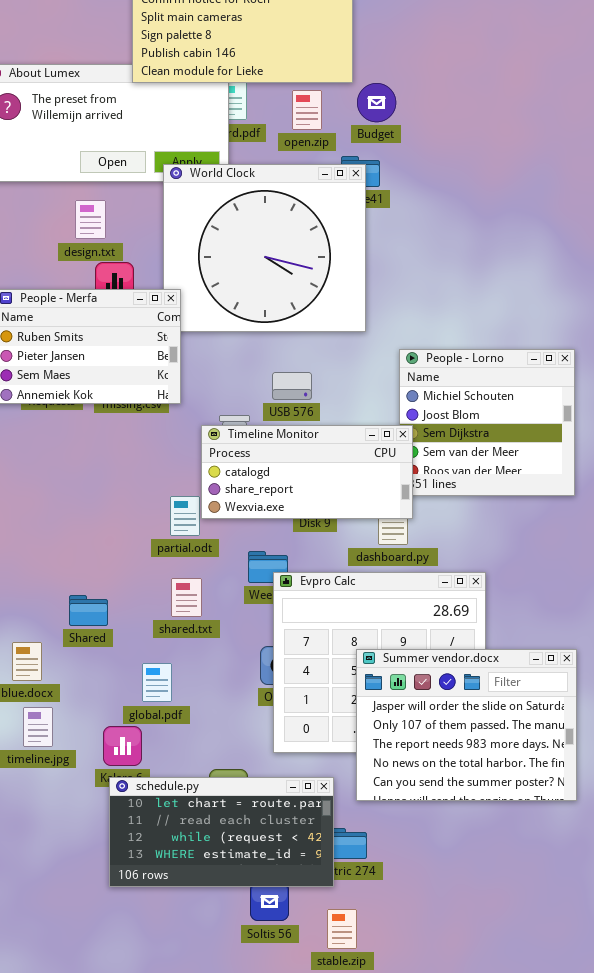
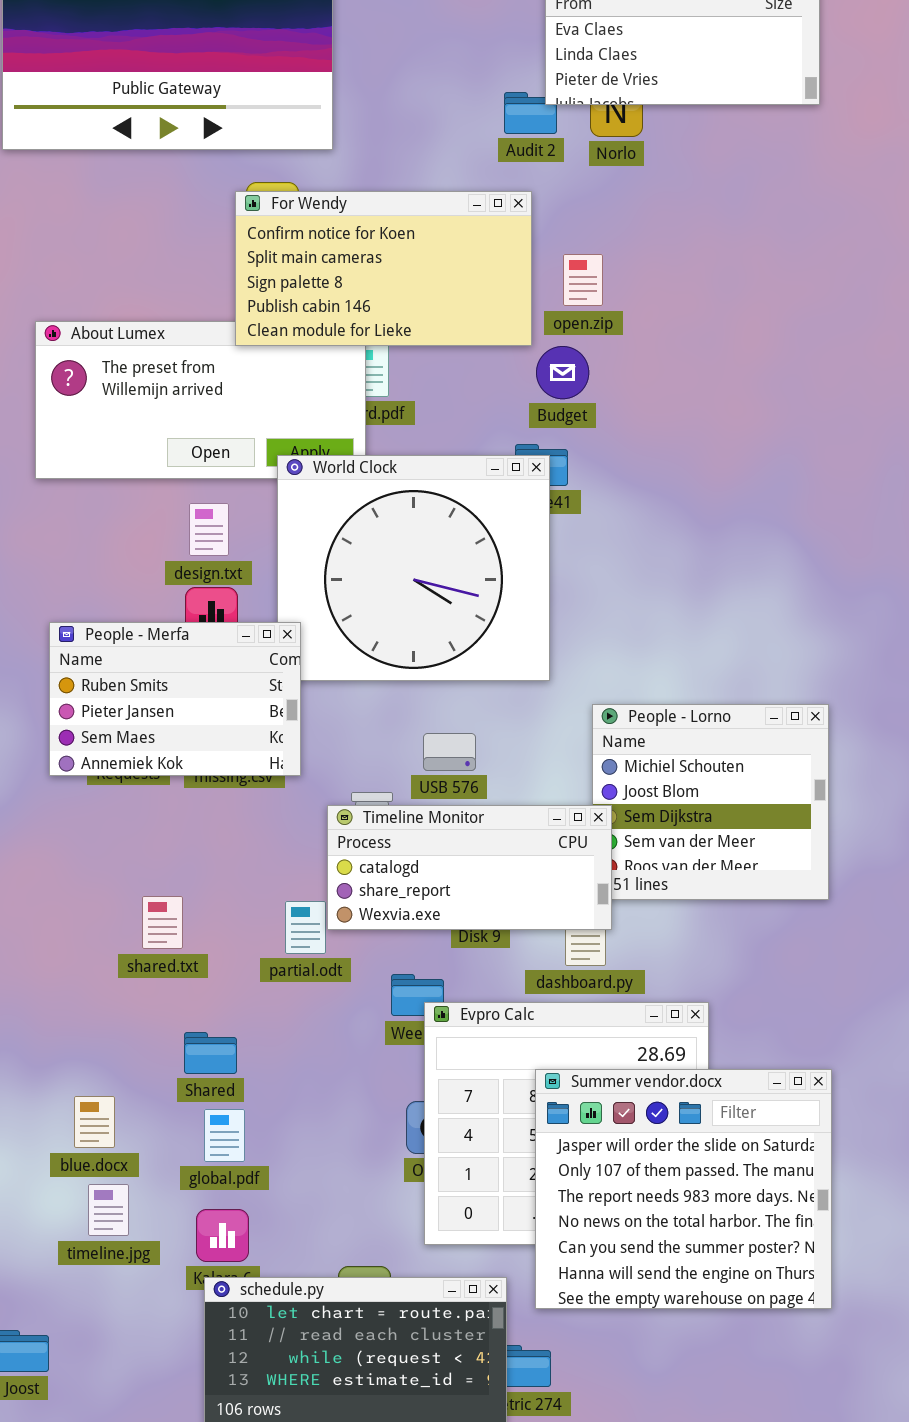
open.zip: [292,90,322,130] -> [563,254,603,306], moved
design.txt: [75,200,106,239] -> [189,503,229,556], moved
shared.txt: [171,578,202,617] -> [142,896,183,949], moved
Shared: [69,595,108,626] -> [184,1032,237,1074], moved
Summer vendor.docx: [356,649,577,801] -> [535,1069,832,1309], resized
global.pdf: [142,663,172,702] -> [204,1109,245,1162], moved

